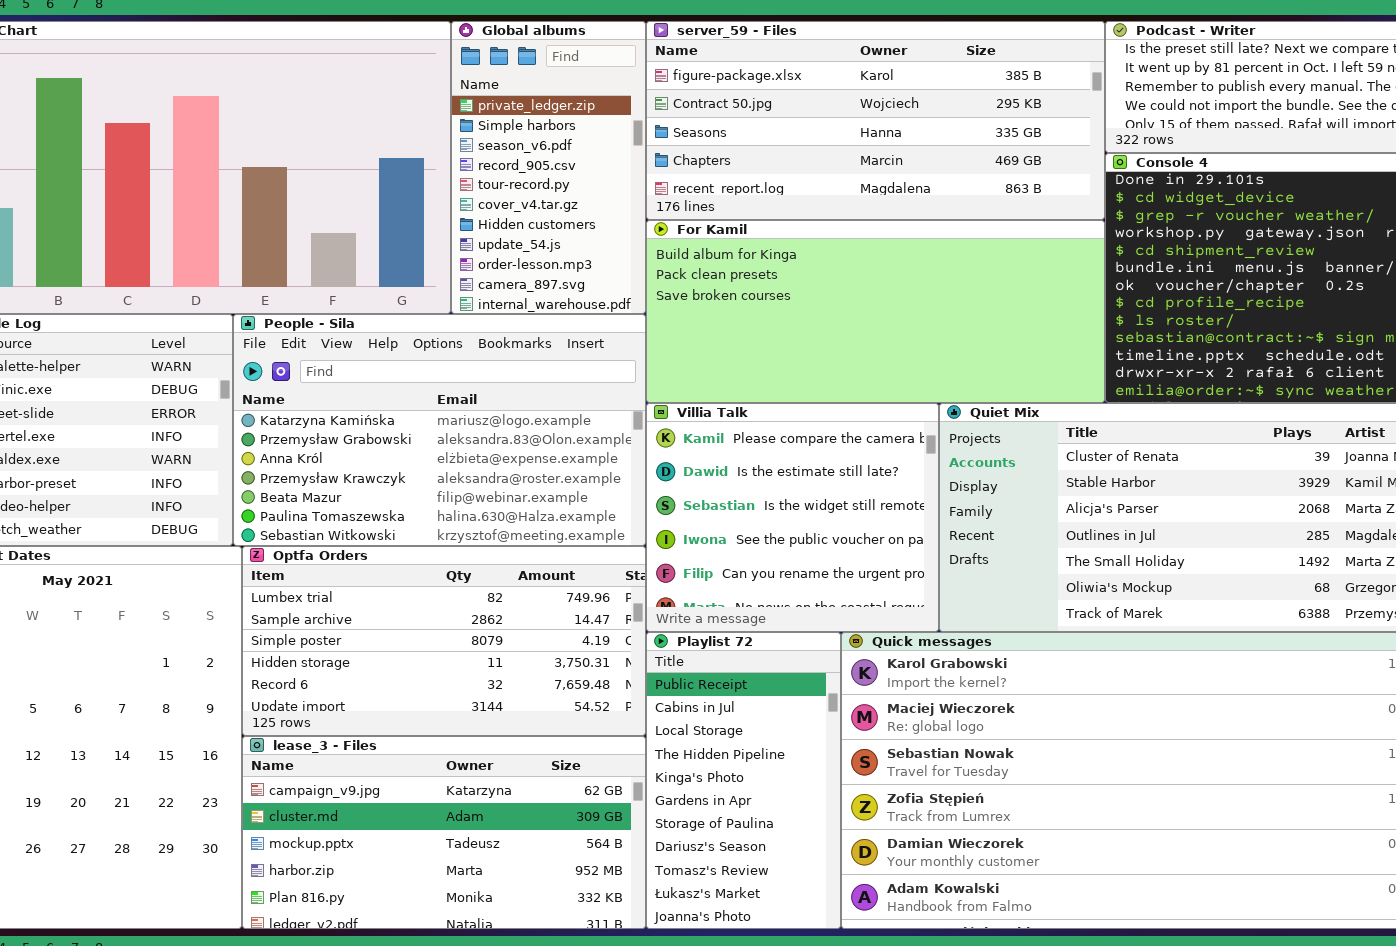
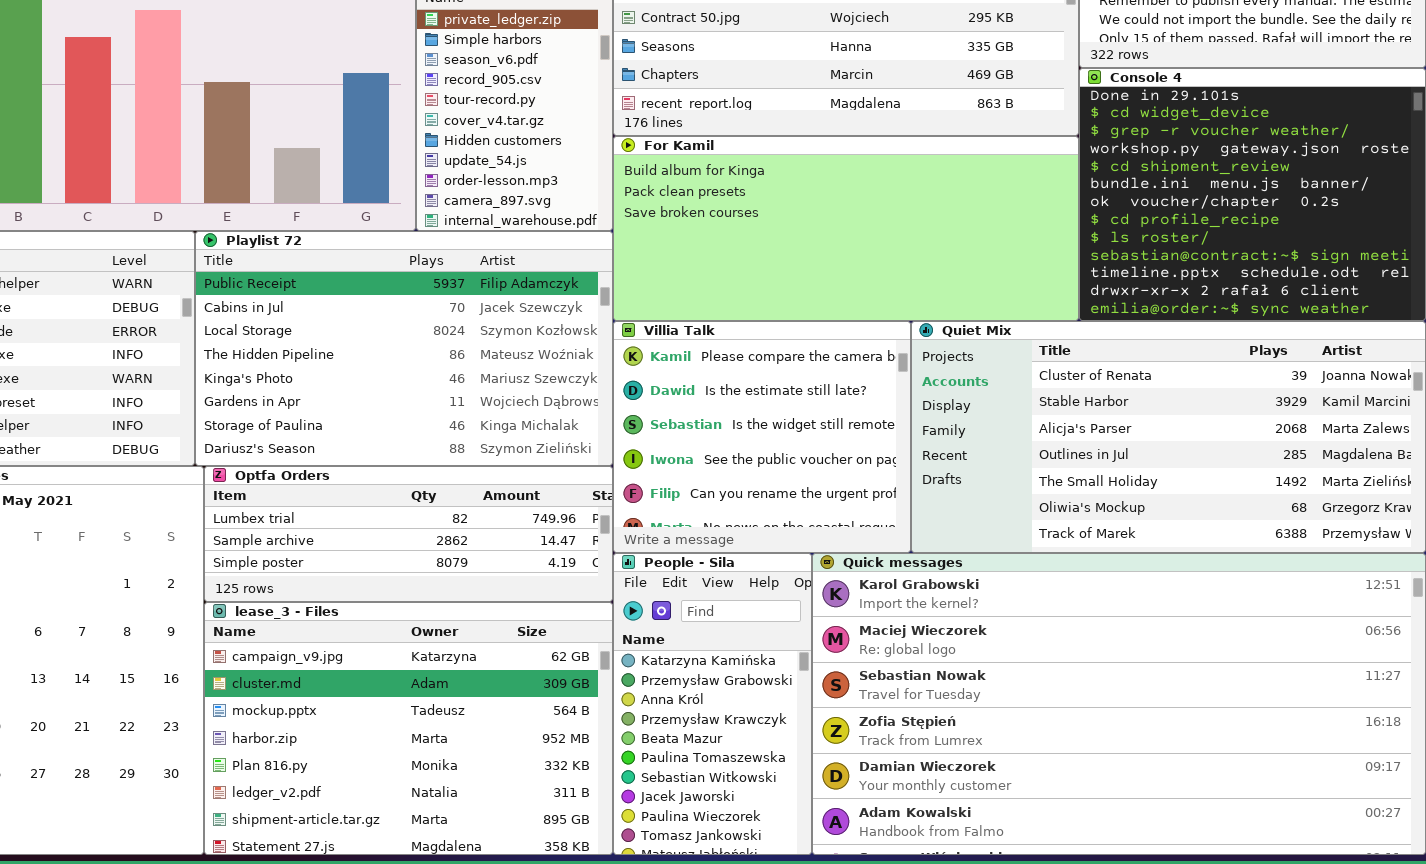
People - Sila: [233,314,646,546] -> [613,553,812,855], moved, resized
Optfa Orders: [242,546,646,736] -> [204,466,613,602], resized
Playlist 72: [646,632,841,929] -> [195,231,613,466], moved, resized
lease_3 - Files: [242,736,646,929] -> [204,602,613,855], resized

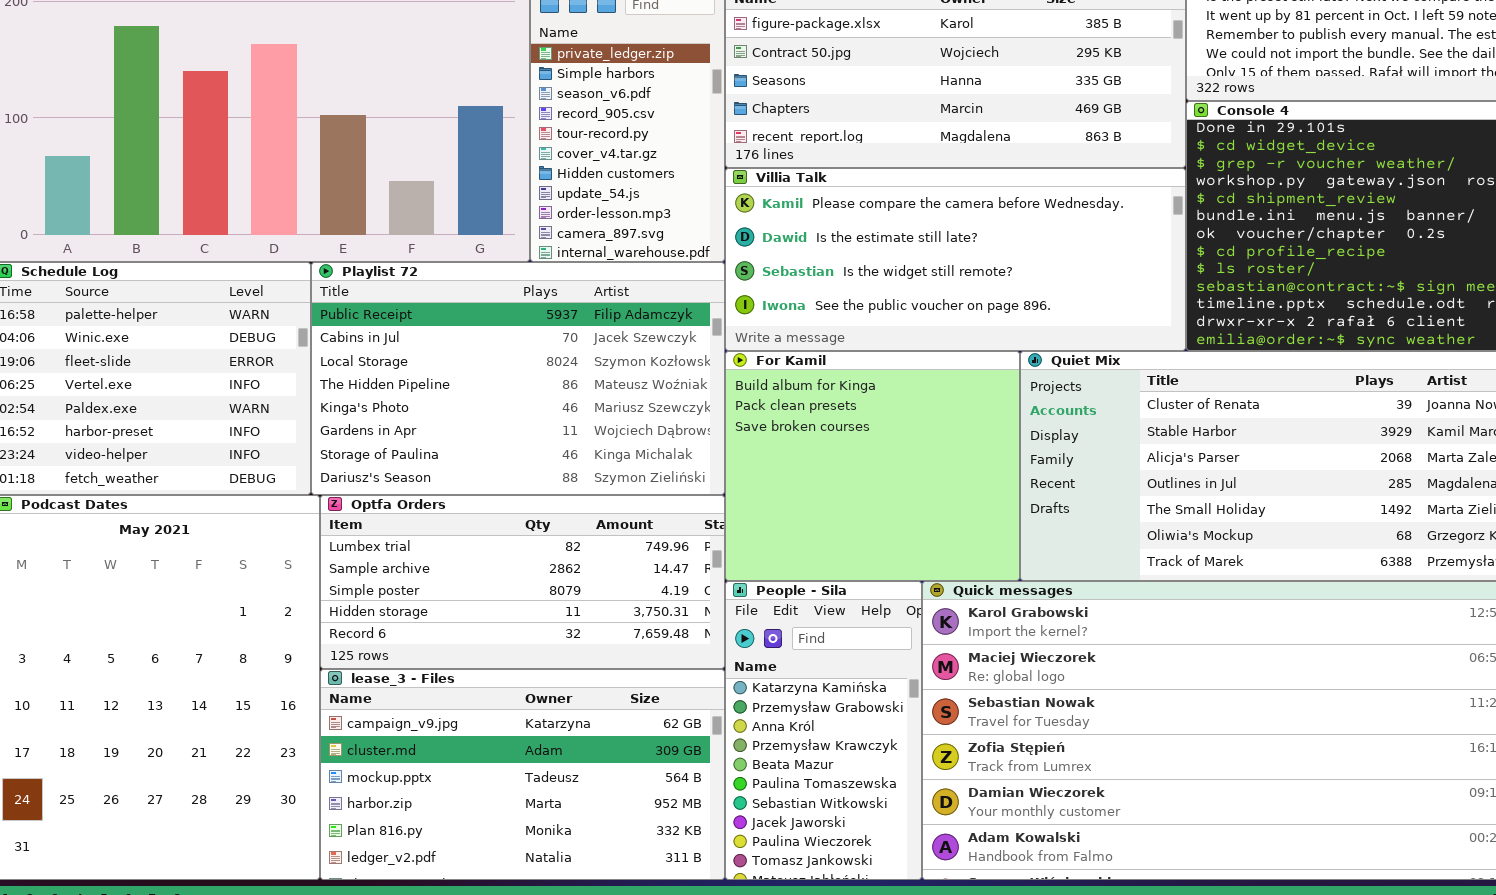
For Kamil: [613,136,1079,321] -> [725,351,1020,581], moved, resized
Villia Talk: [613,321,911,553] -> [725,168,1186,351], moved, resized
Optfa Orders: [204,466,613,602] -> [320,495,725,669], resized
lease_3 - Files: [204,602,613,855] -> [320,669,725,880], resized

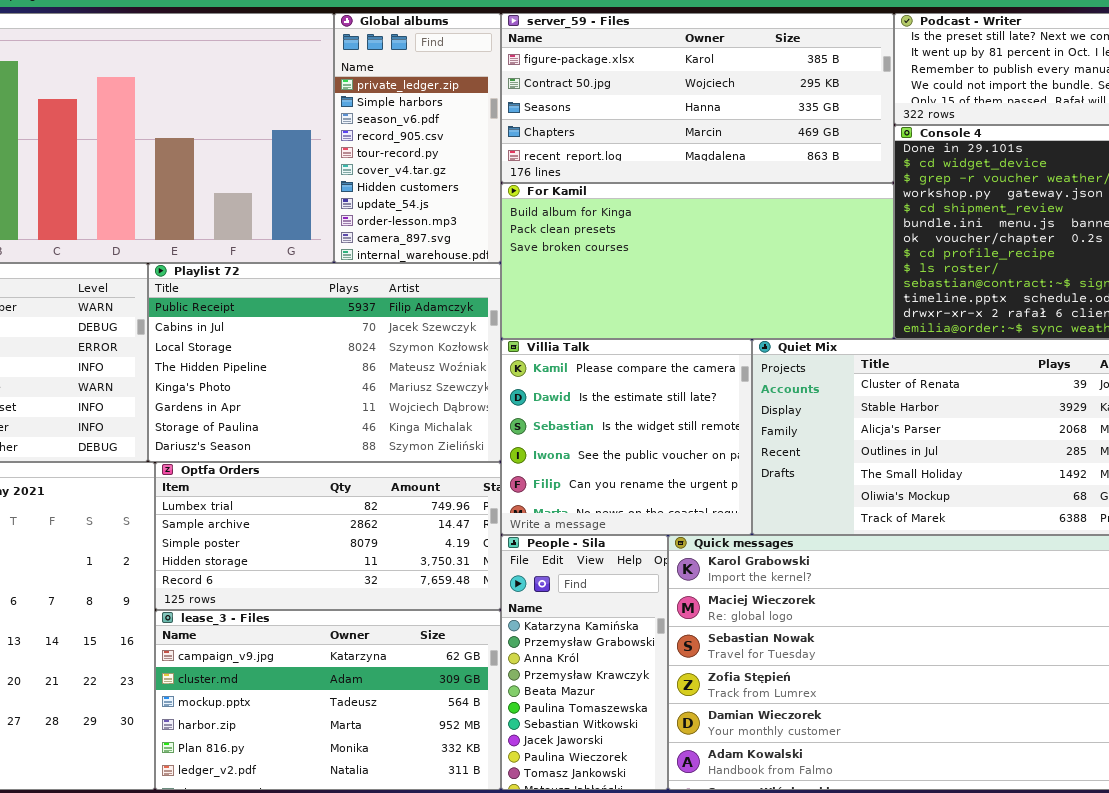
Villia Talk: [725,168,1186,351] -> [501,339,752,535], moved, resized
For Kamil: [725,351,1020,581] -> [501,183,894,339], moved, resized

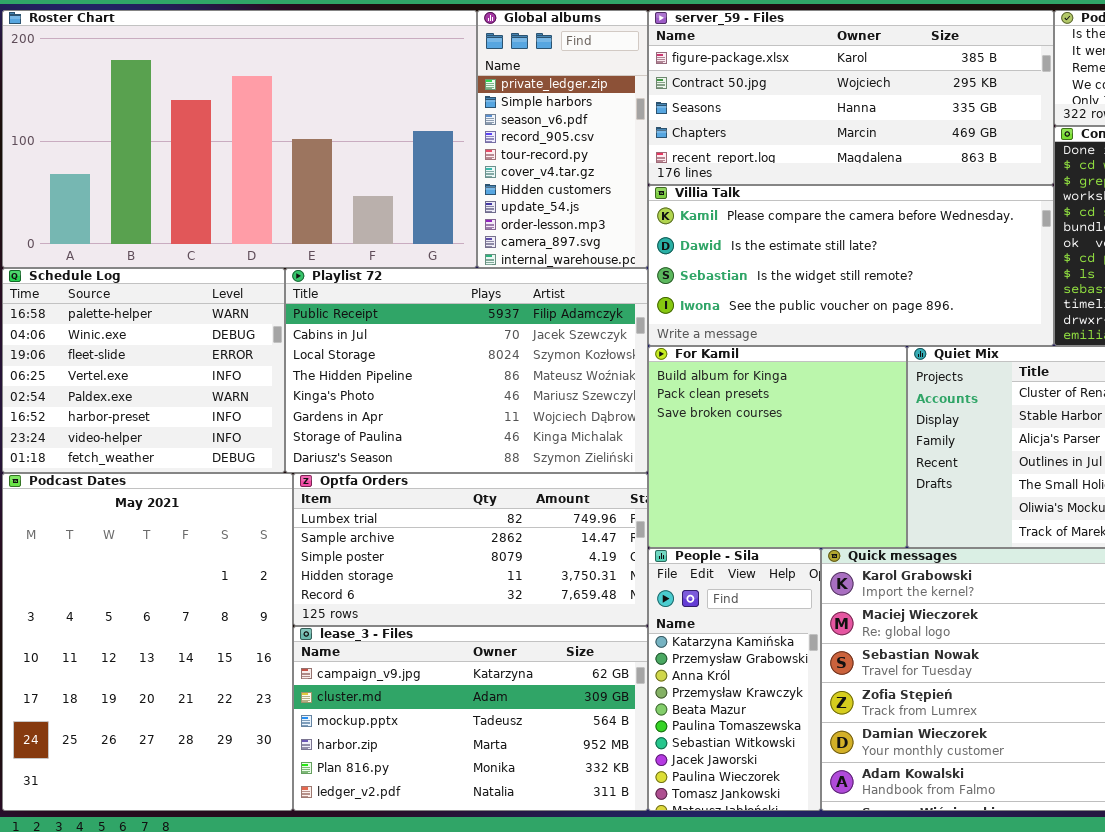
For Kamil: [501,183,894,339] -> [648,346,907,548], moved, resized
Villia Talk: [501,339,752,535] -> [648,185,1054,346], moved, resized

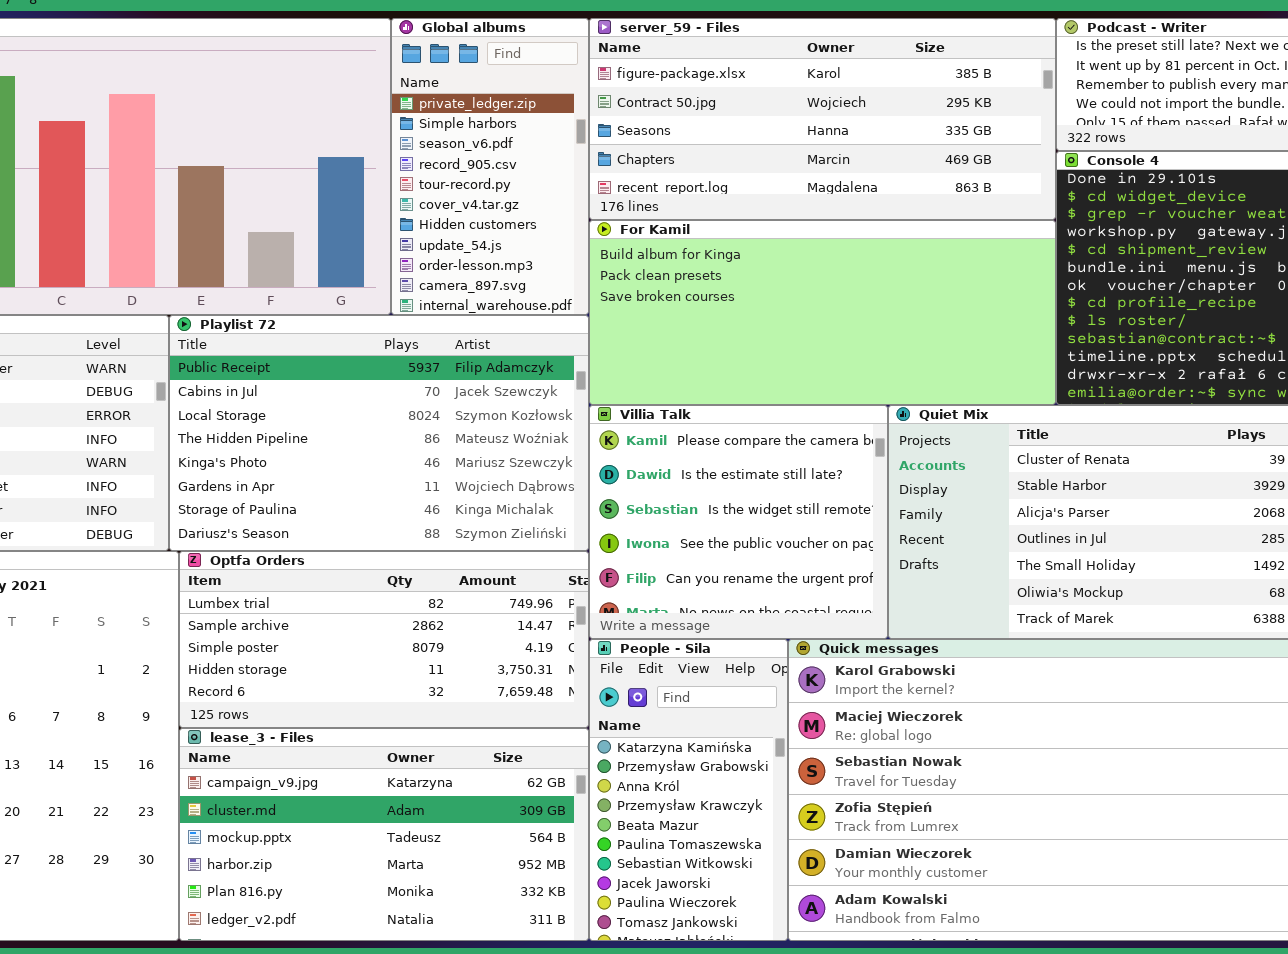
Villia Talk: [648,185,1054,346] -> [589,405,888,639], moved, resized
For Kamil: [648,346,907,548] -> [589,220,1056,405], moved, resized

